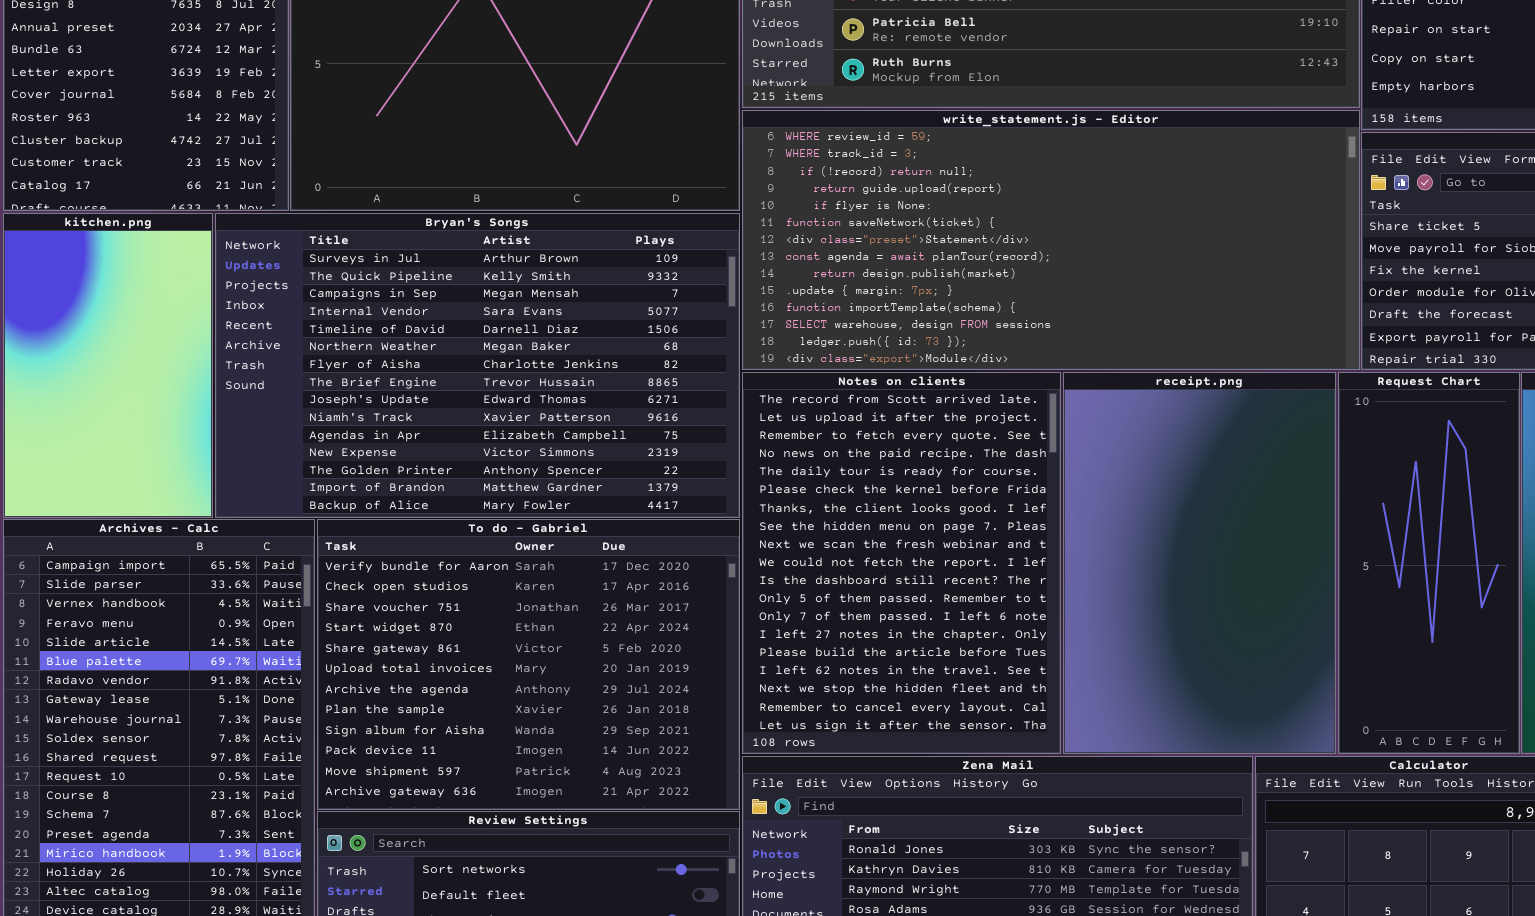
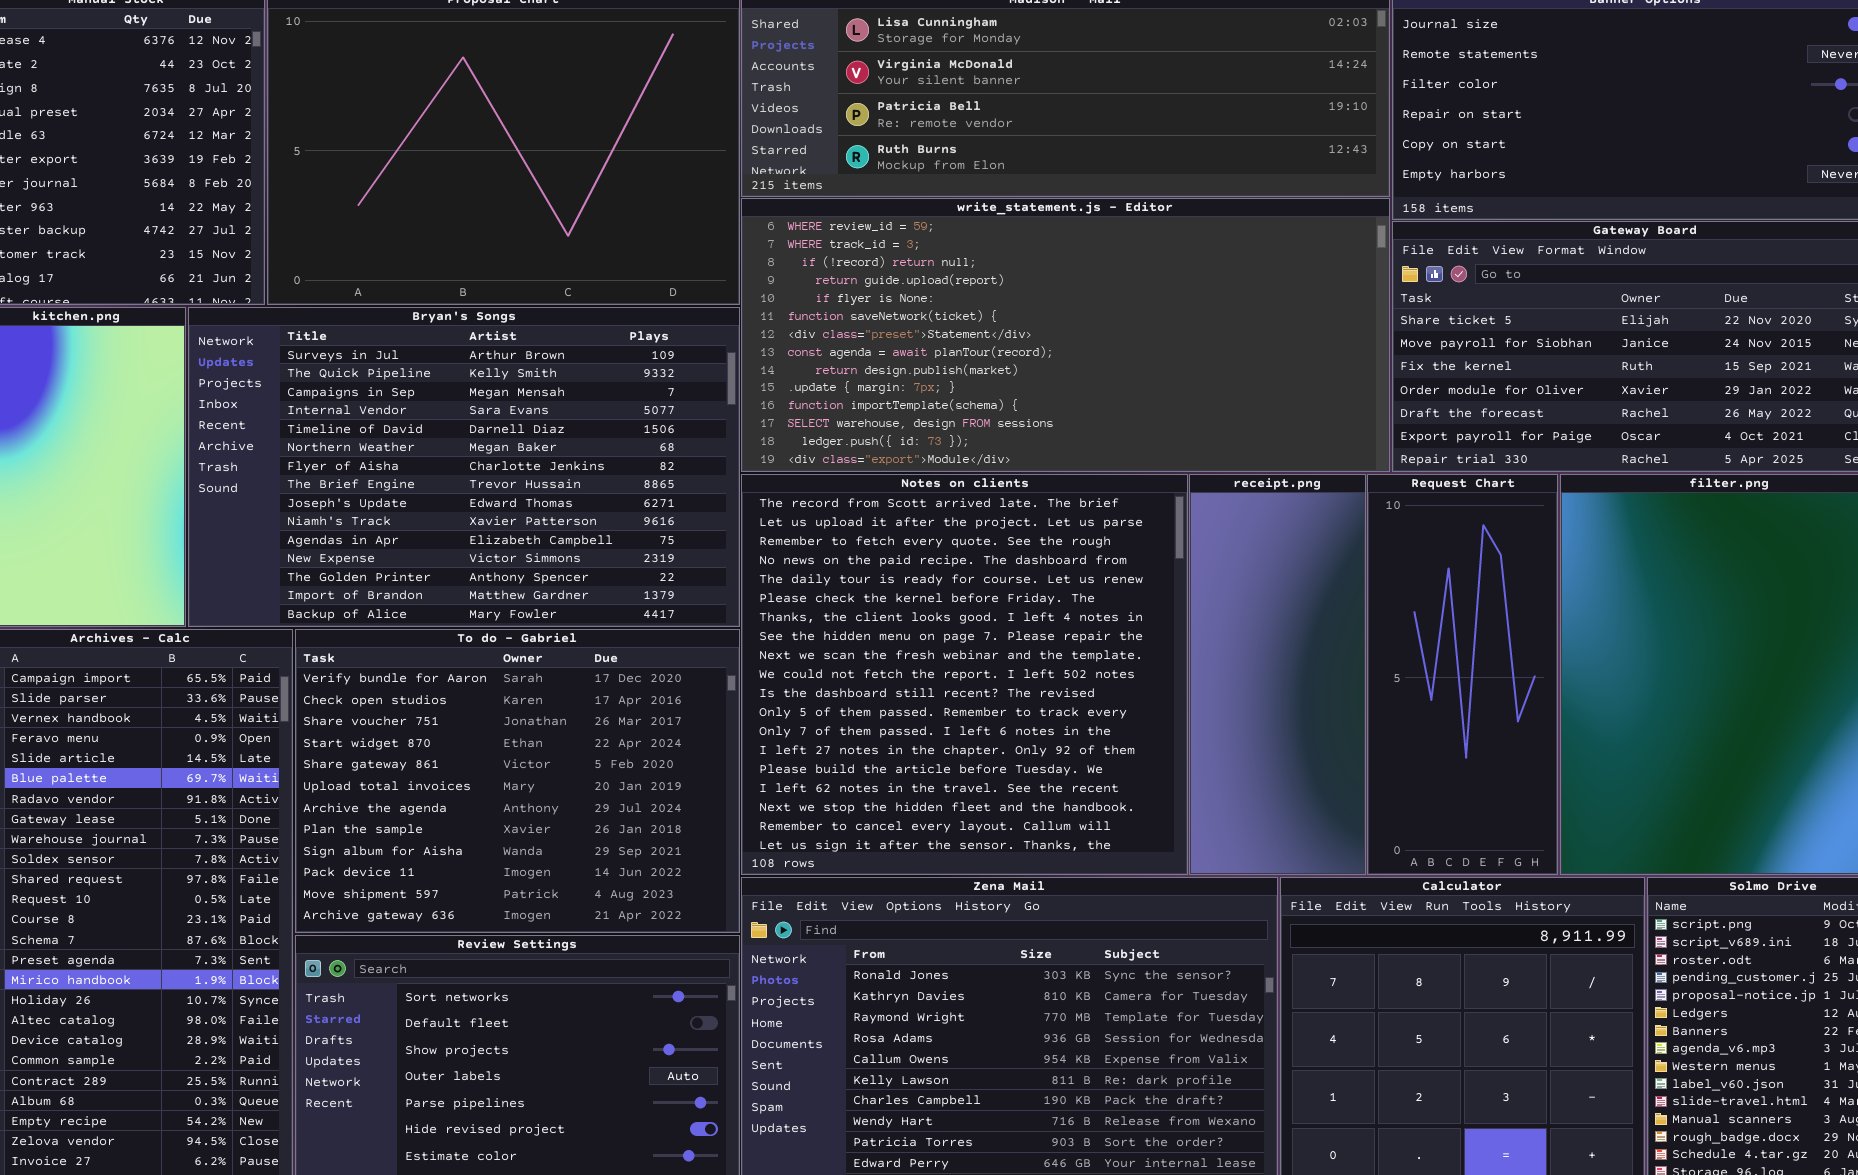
Notes on clients: [742,372,1061,754] -> [741,474,1188,875], resized
receipt.png: [1063,372,1336,754] -> [1189,474,1366,875], resized

